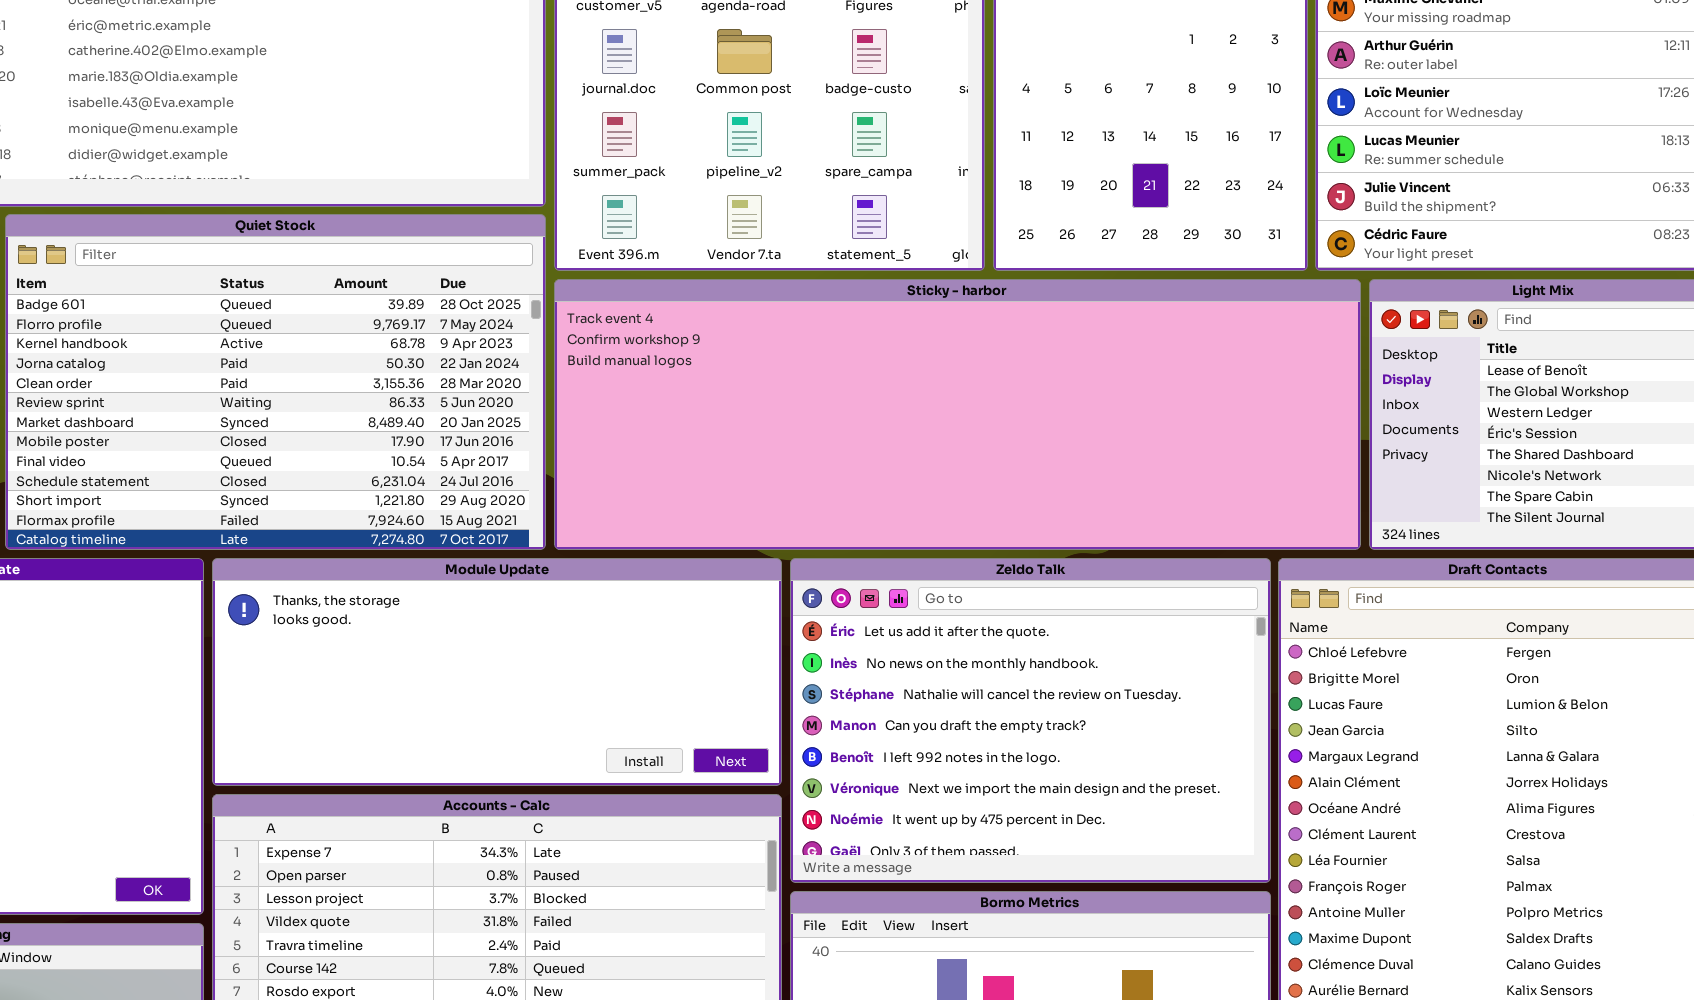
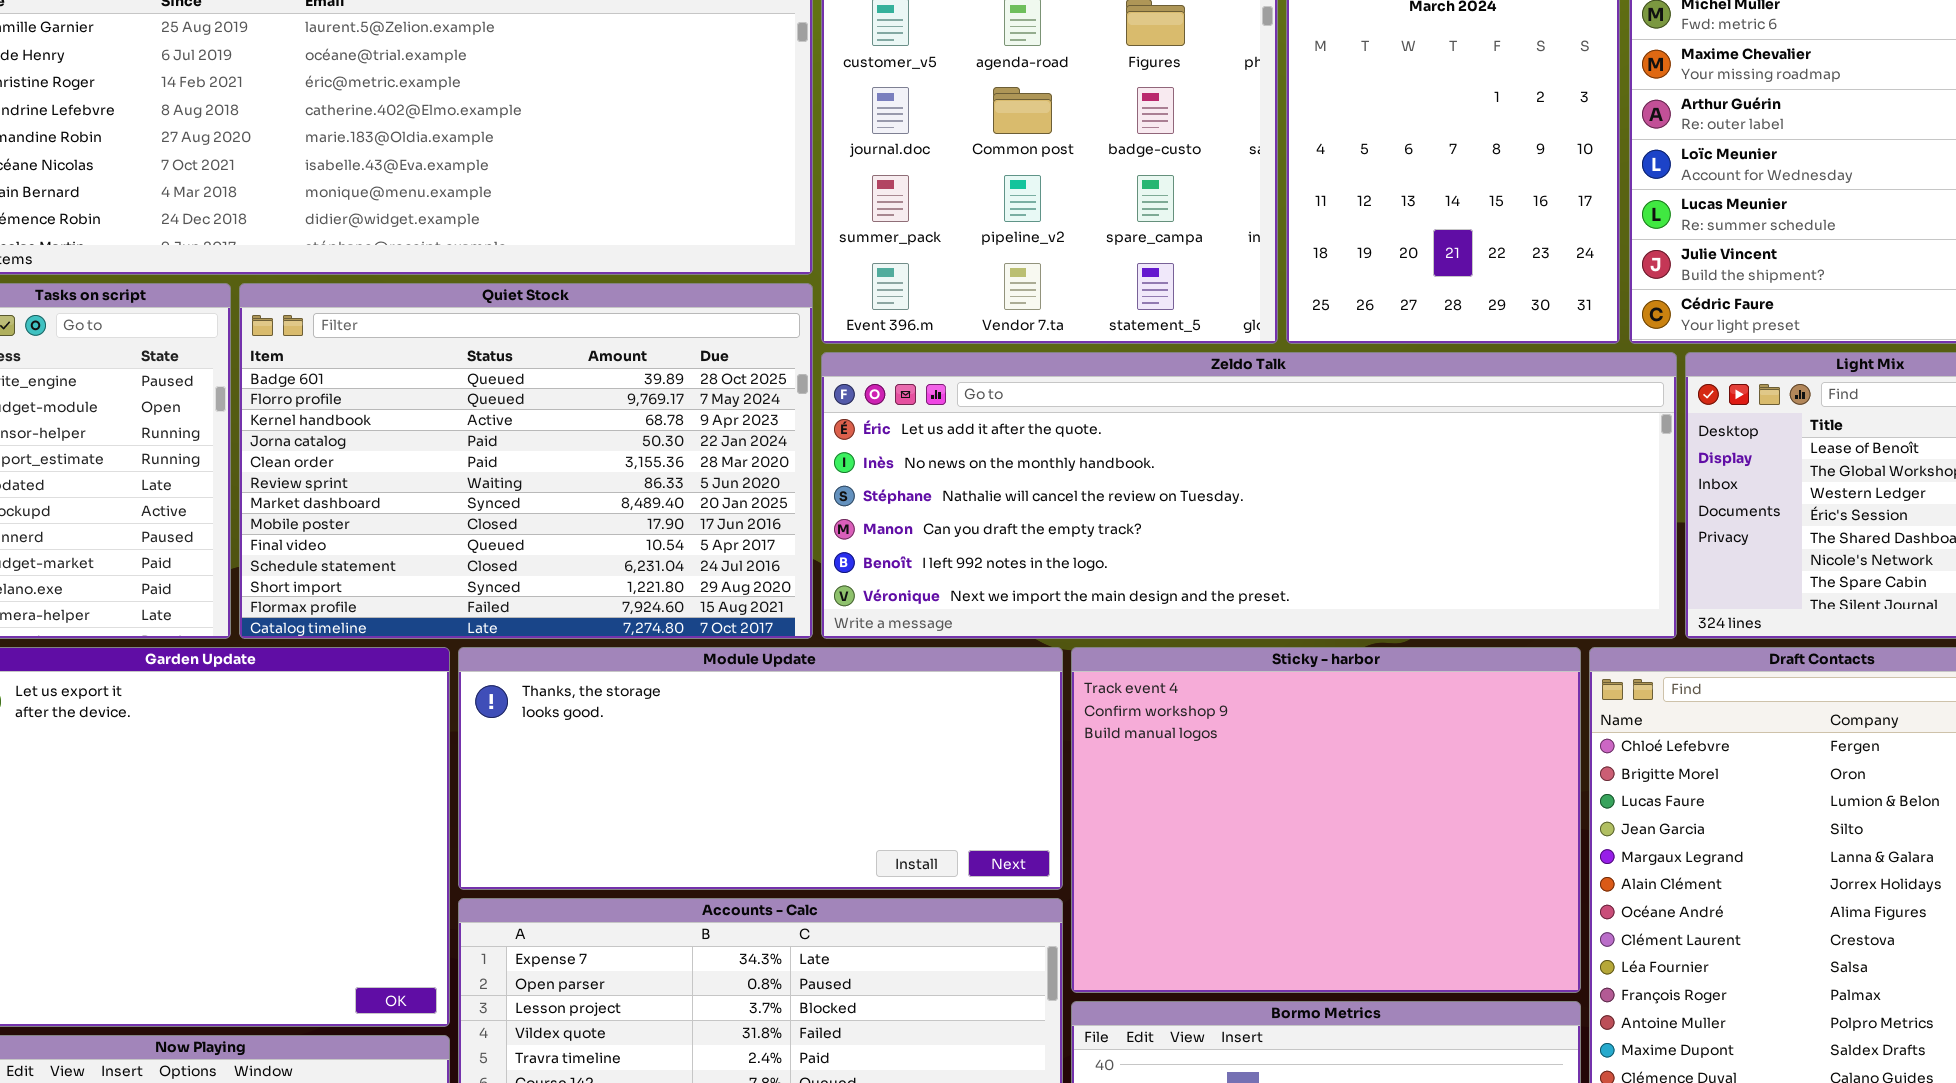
Sticky - harbor: [554,279,1361,550] -> [1071,647,1581,993], moved, resized
Zeldo Talk: [790,558,1271,883] -> [821,352,1677,639], moved, resized

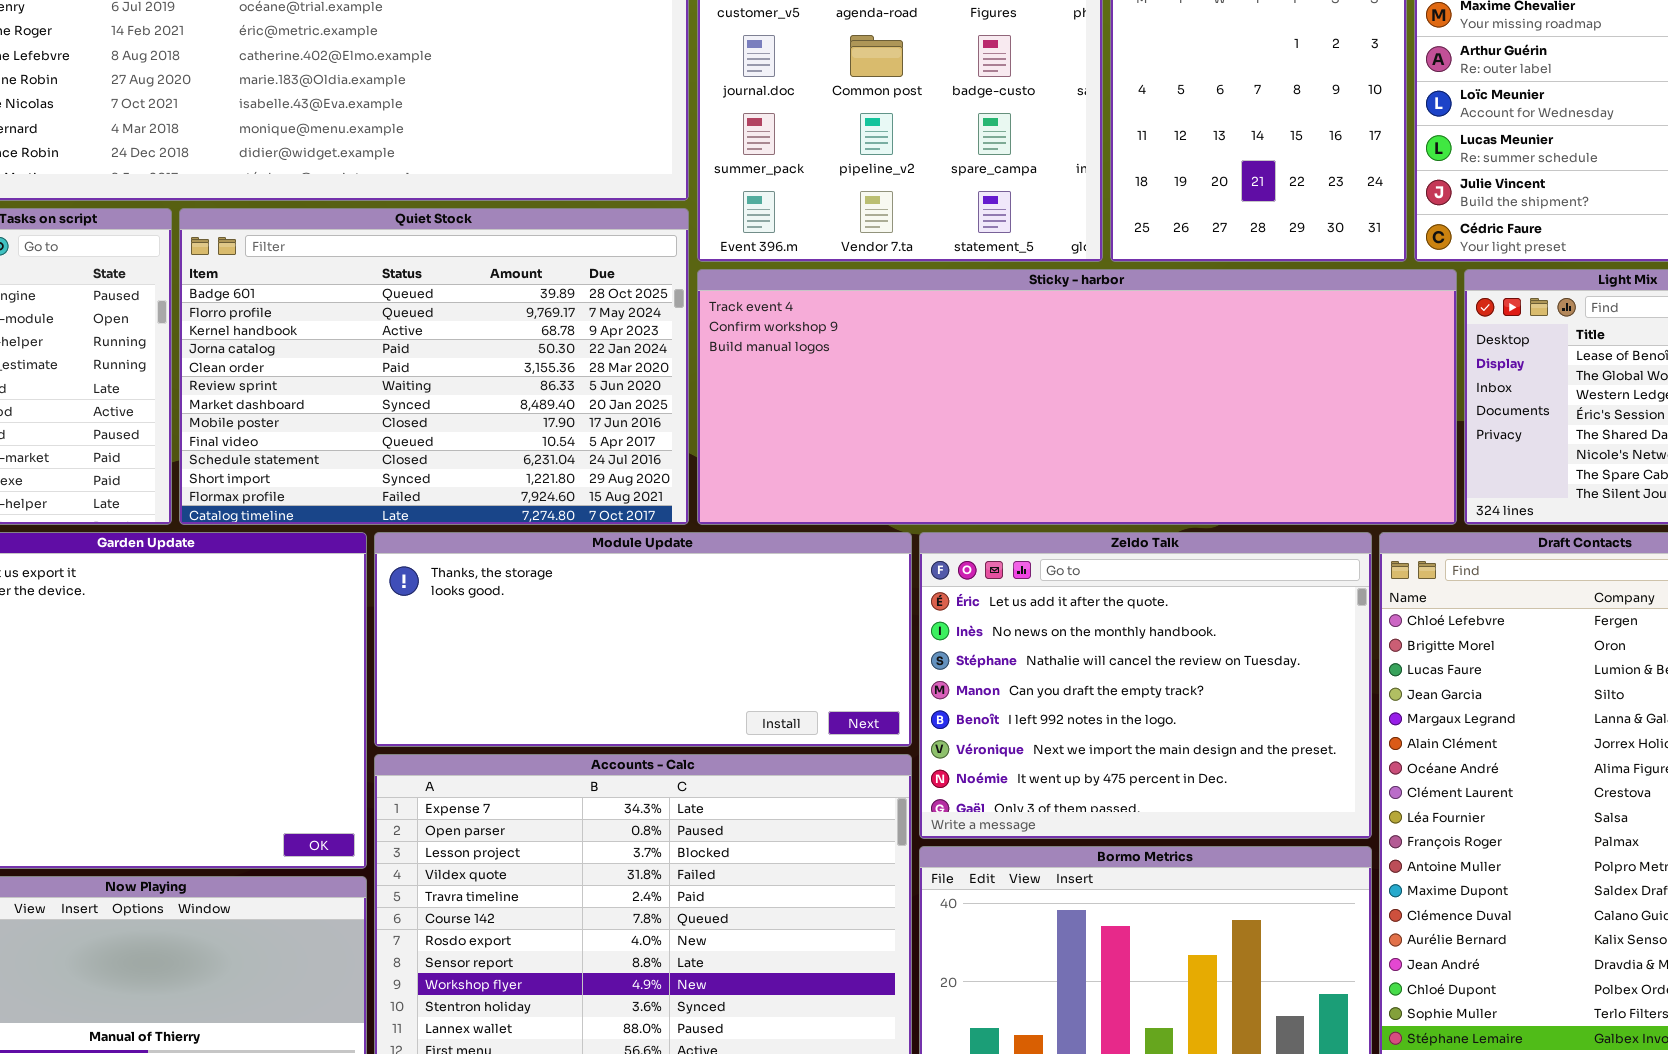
Zeldo Talk: [821,352,1677,639] -> [919,532,1372,839], moved, resized
Sticky - harbor: [1071,647,1581,993] -> [697,269,1457,525], moved, resized

